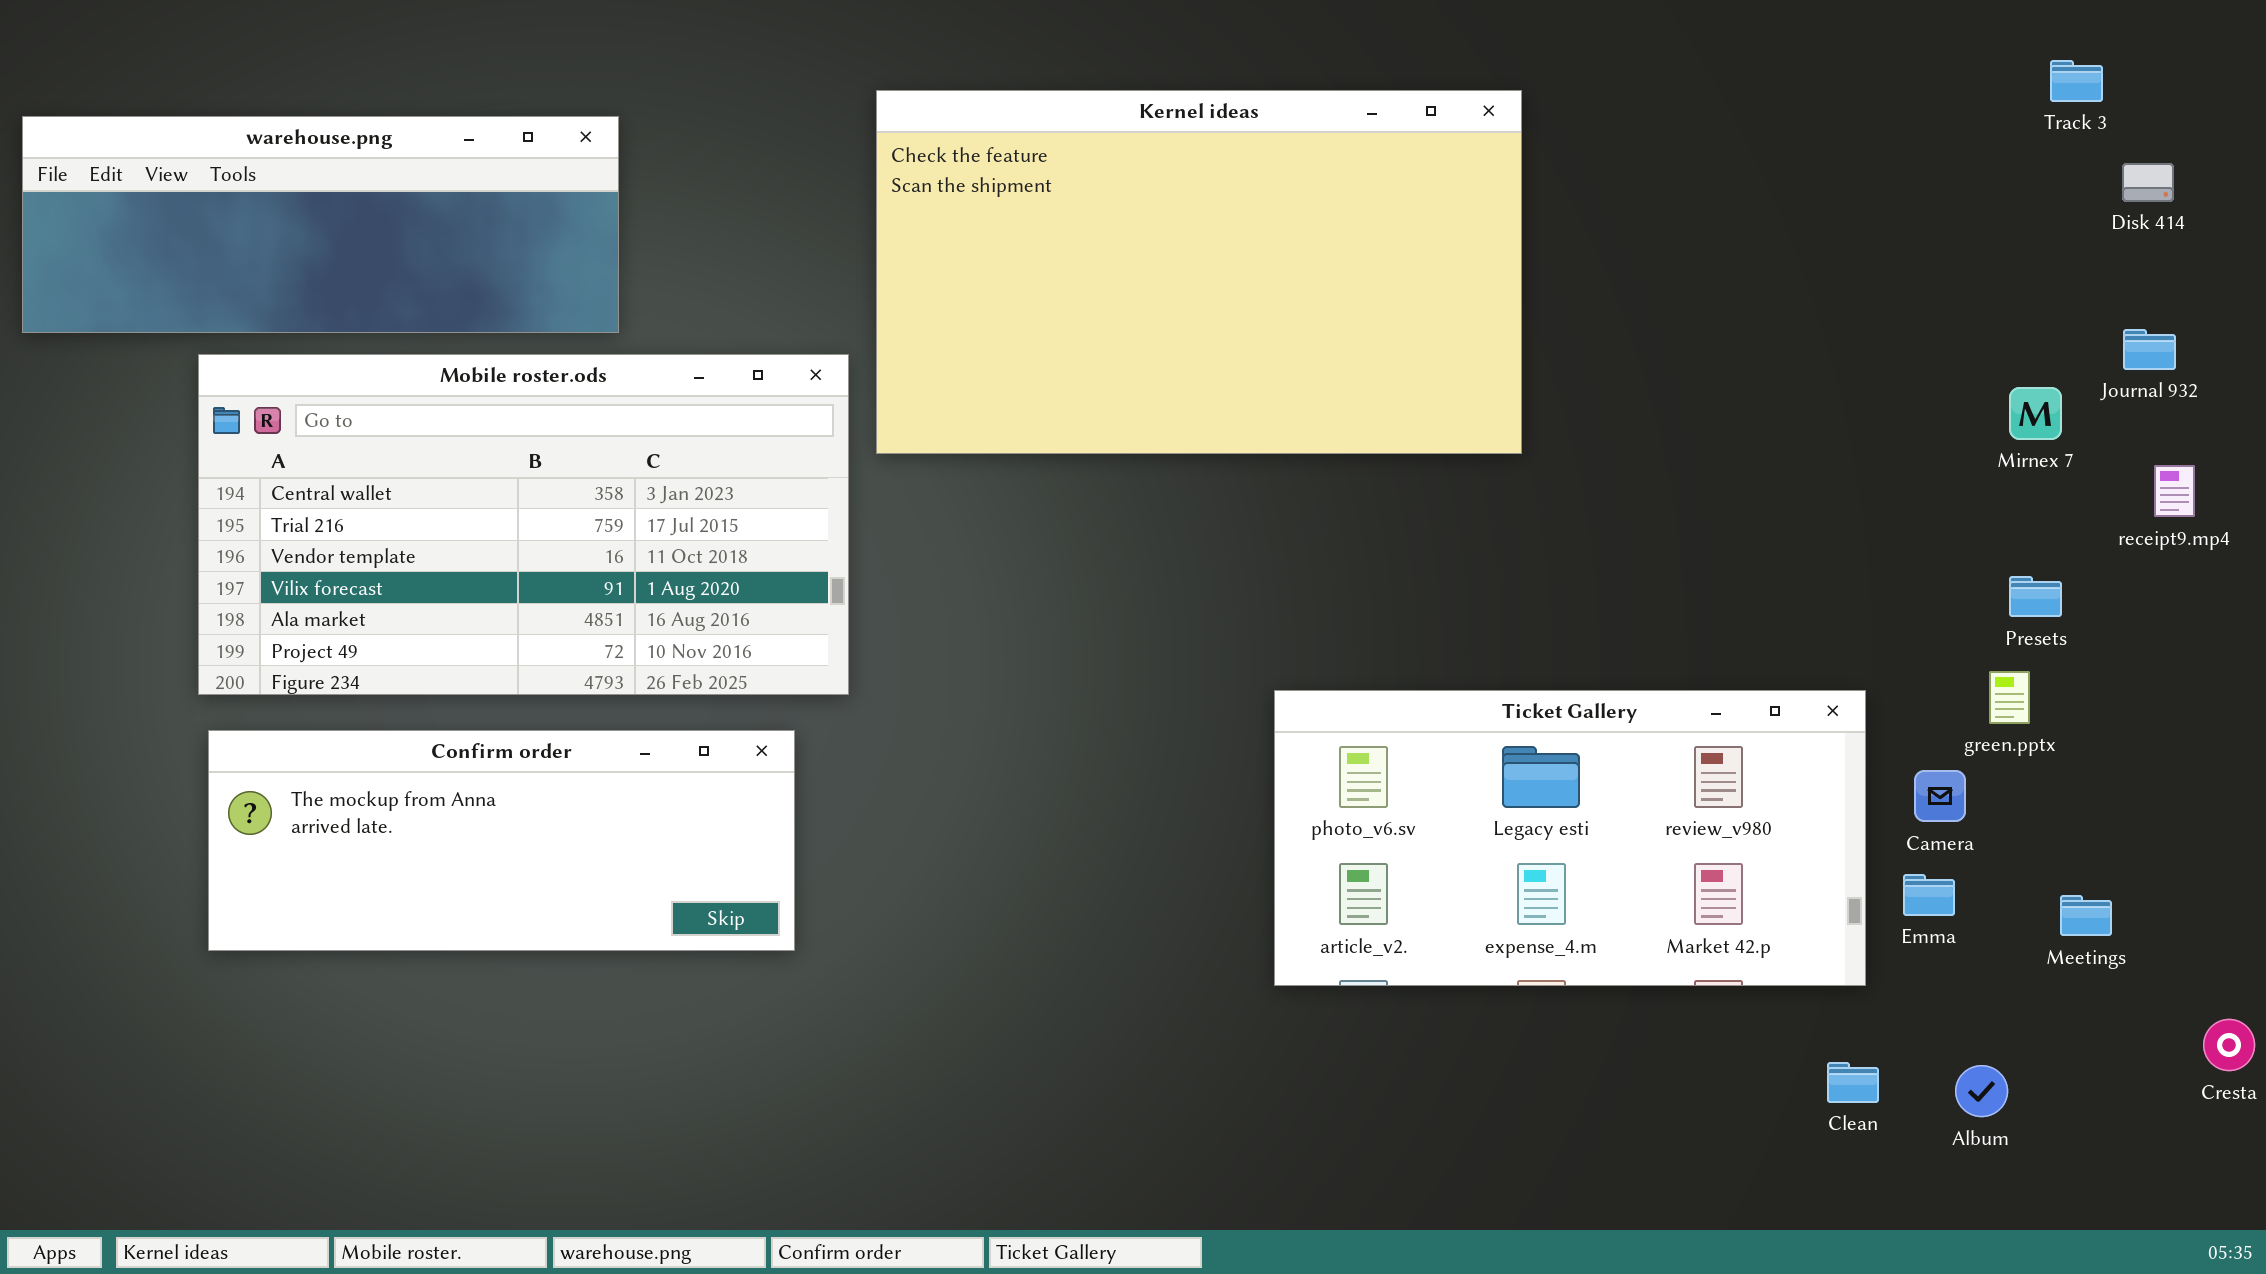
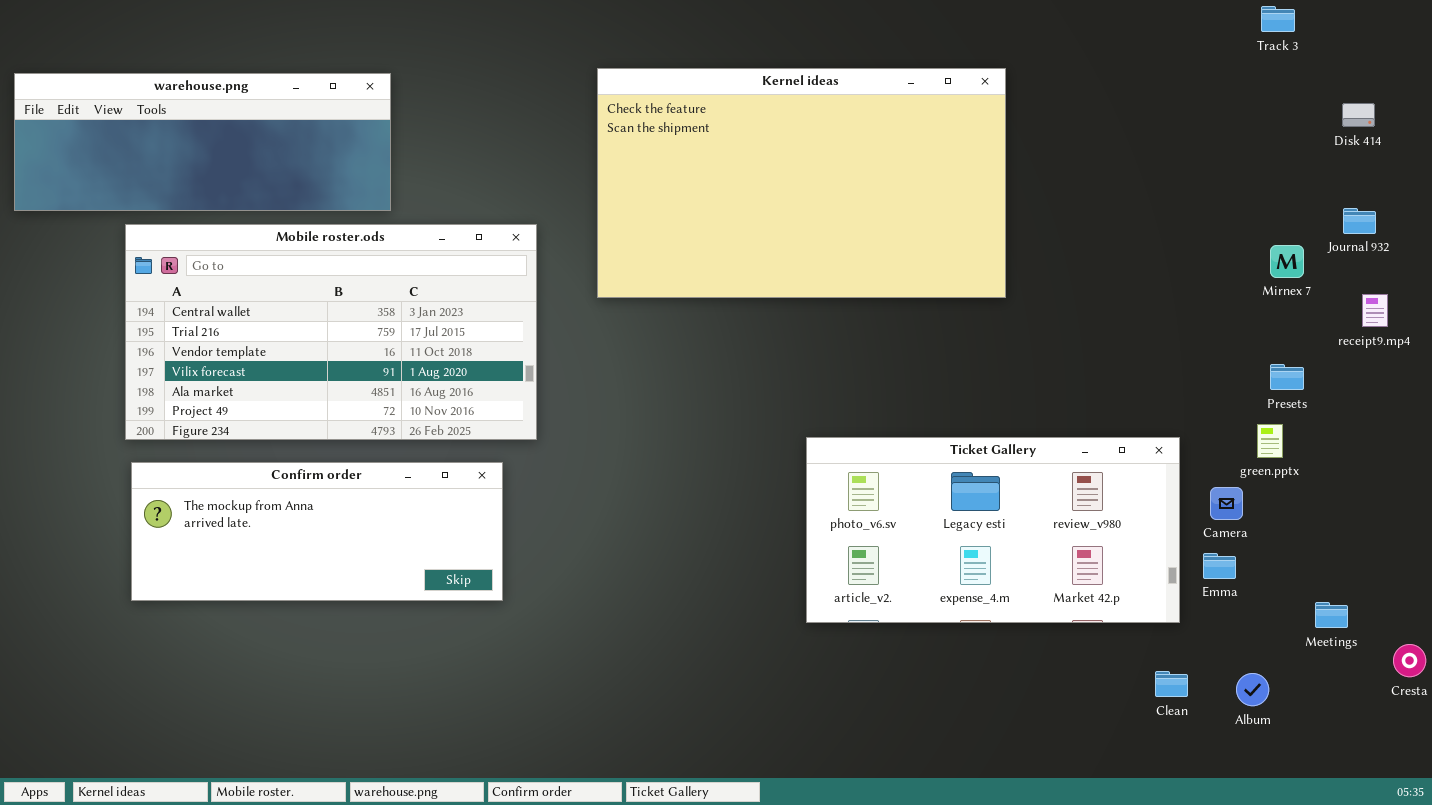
Track 3: [2050,60,2103,102] -> [1261,6,1295,32], moved
Kernel ideas: [876,90,1522,454] -> [597,68,1006,298], moved
Meetings: [2060,895,2112,936] -> [1315,602,1348,628], moved

